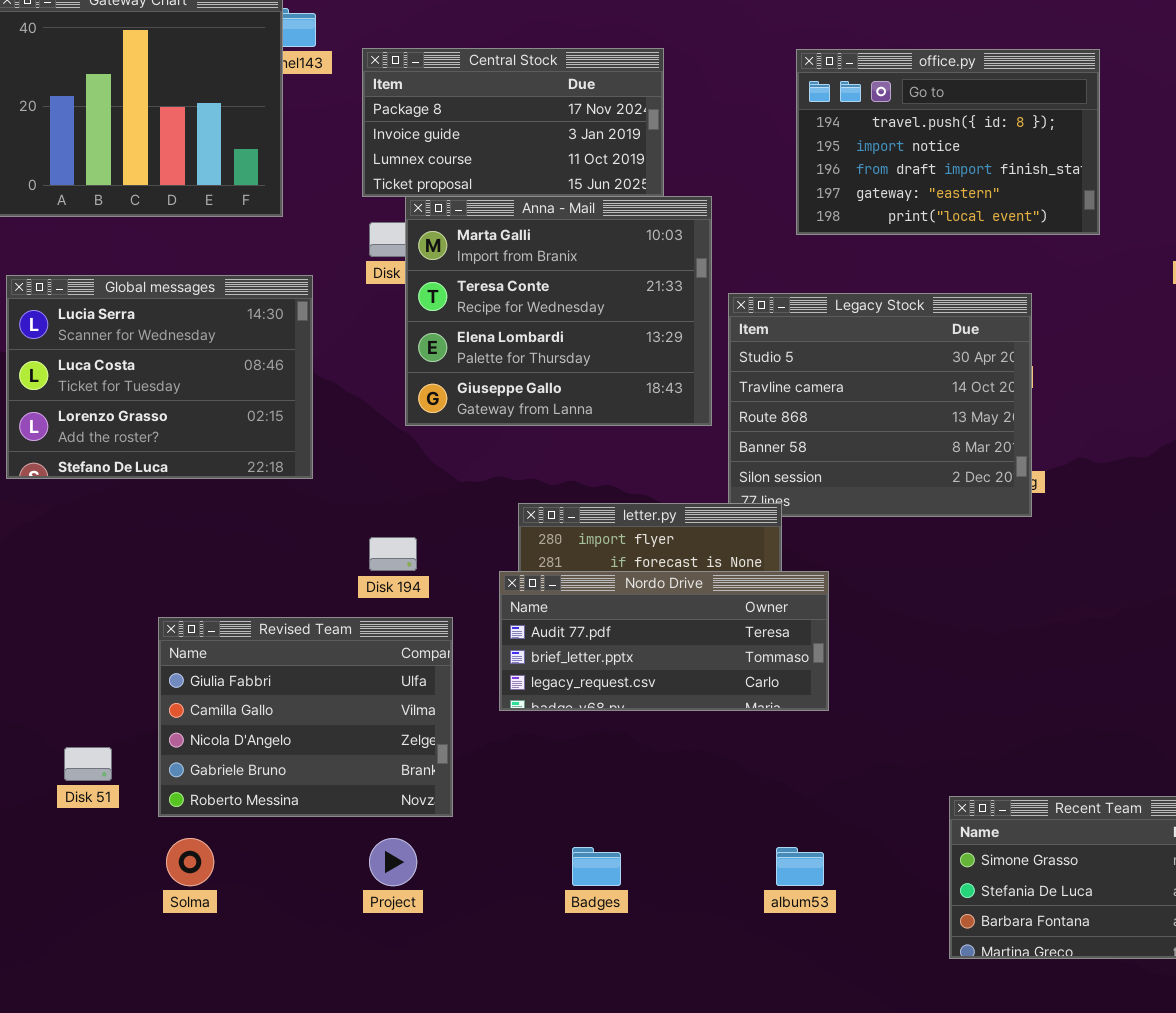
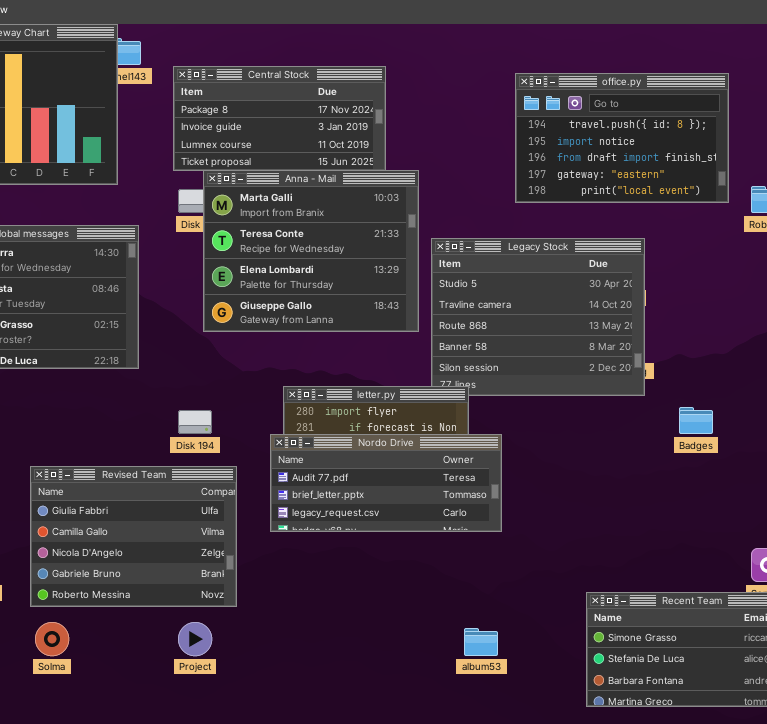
office.py: [796,49,1100,235] -> [515,73,729,203], moved
Badges: [572,847,621,886] -> [679,407,713,434], moved

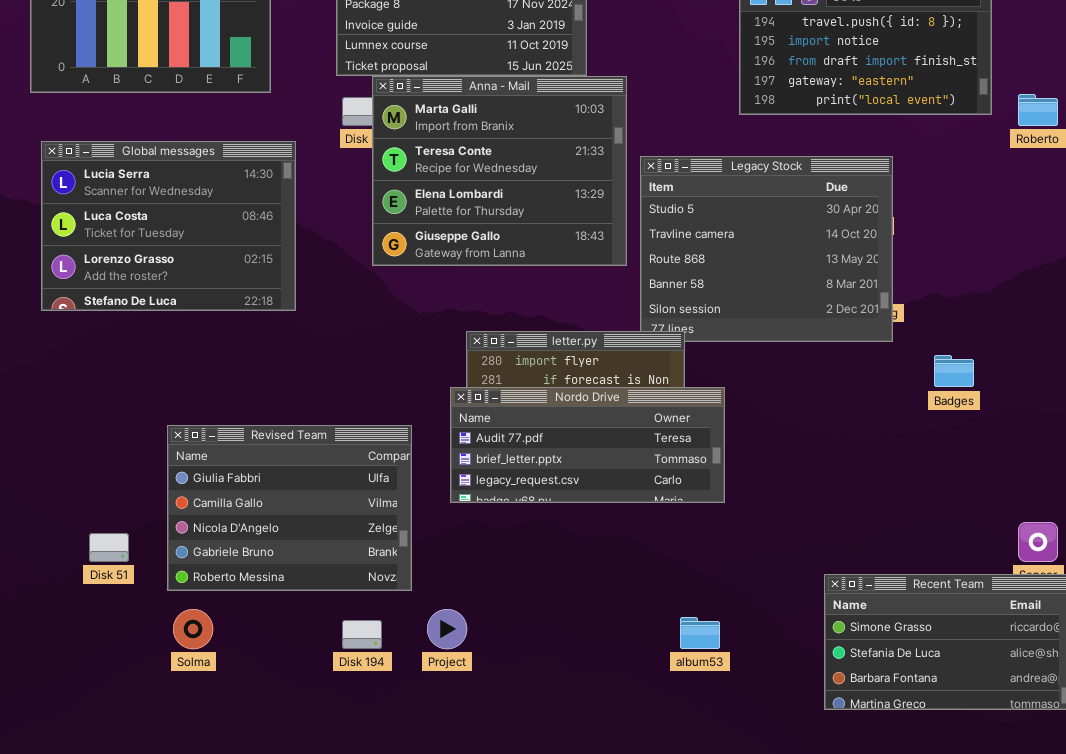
Disk 194: [178,410,212,434] -> [342,620,382,649], moved
Project: [178,622,212,656] -> [427,609,467,649], moved

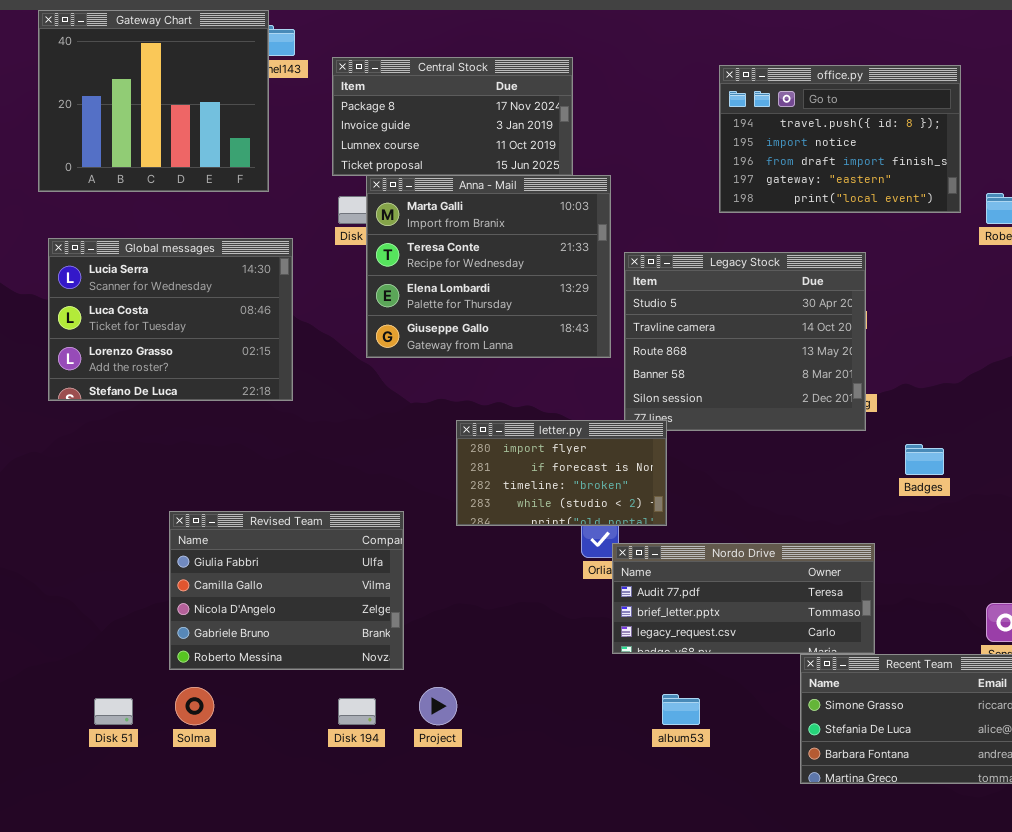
Nordo Drive: [450,387,725,503] -> [612,543,875,654], moved
Disk 51: [89,533,129,562] -> [94,698,133,725], moved

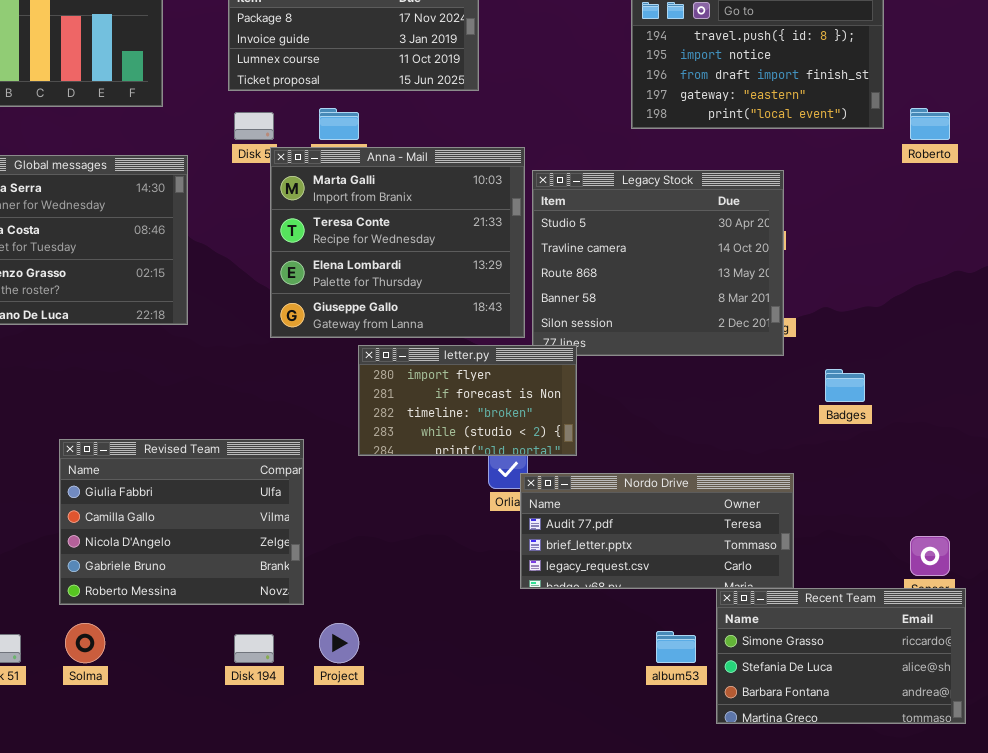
Anna - Mail: [366,175,611,358] -> [270,147,525,338], moved
album53: [662,694,700,725] -> [656,631,696,663], moved

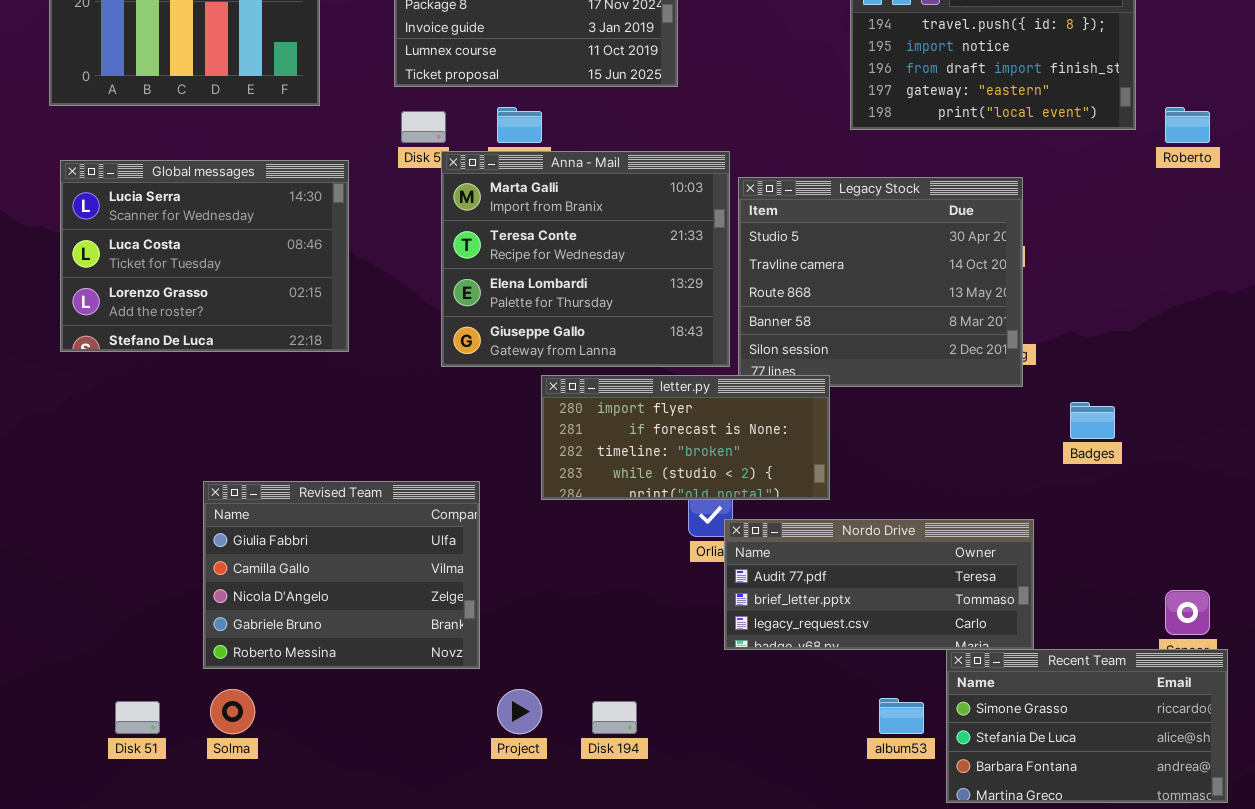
letter.py: [358,345,577,456] -> [541,375,830,500], resized
Disk 194: [234,634,274,663] -> [592,701,637,734], moved

